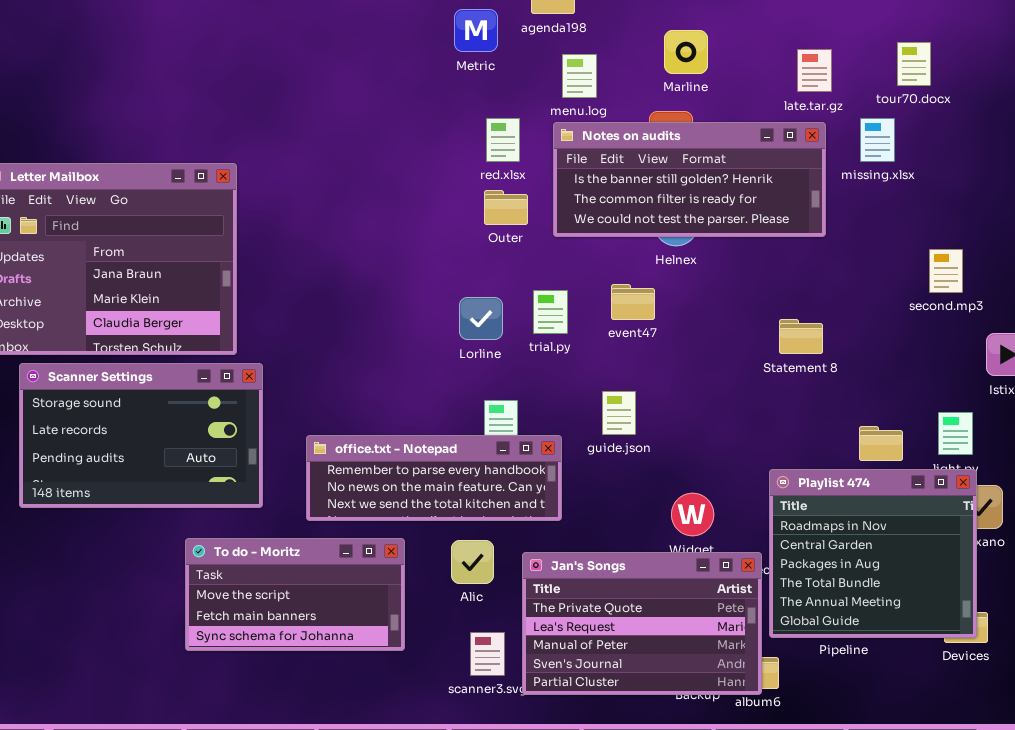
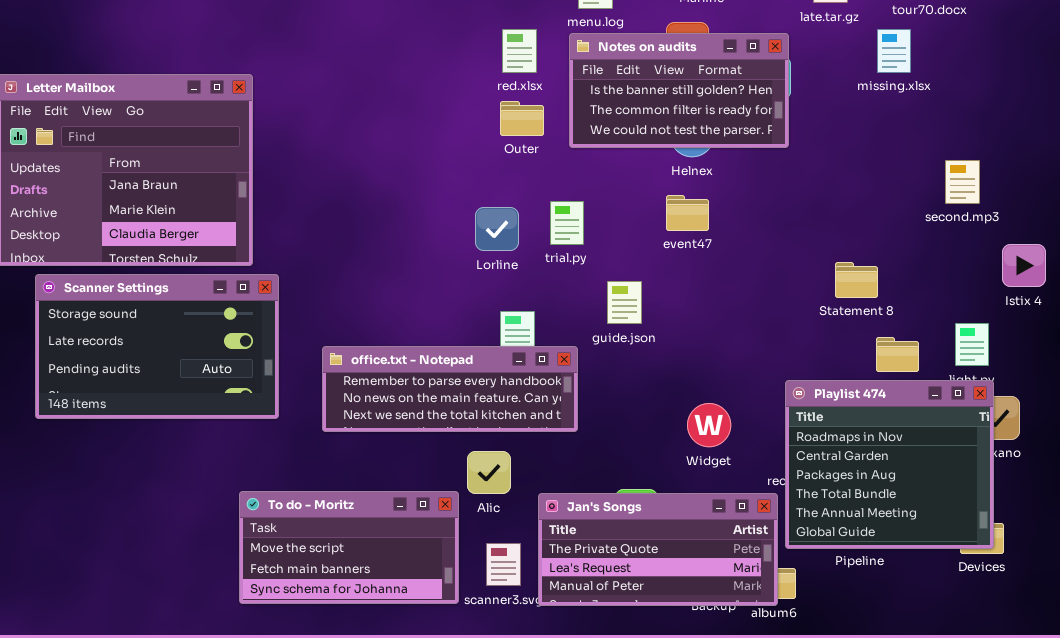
Notes on audits: [553,122,826,237] -> [569,33,789,148], resized
event47: [611,284,655,320] -> [666,195,709,231], moved
Statement 8: [779,319,823,354] -> [835,262,878,298], moved
guide.json: [602,391,636,435] -> [607,281,642,324], moved
To do - Moritz: [185,538,405,651] -> [239,491,459,604], moved
Jan's Songs: [522,552,762,695] -> [538,493,778,606], resized

